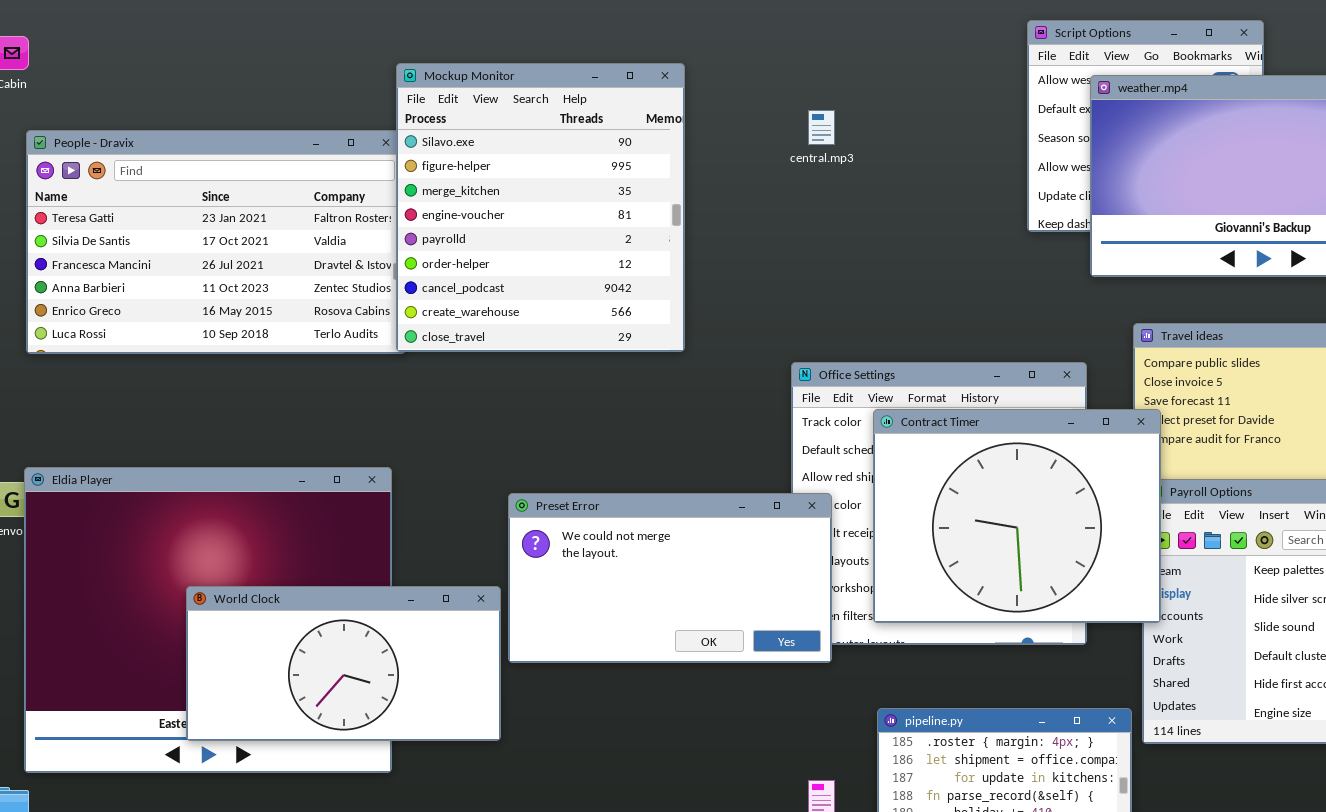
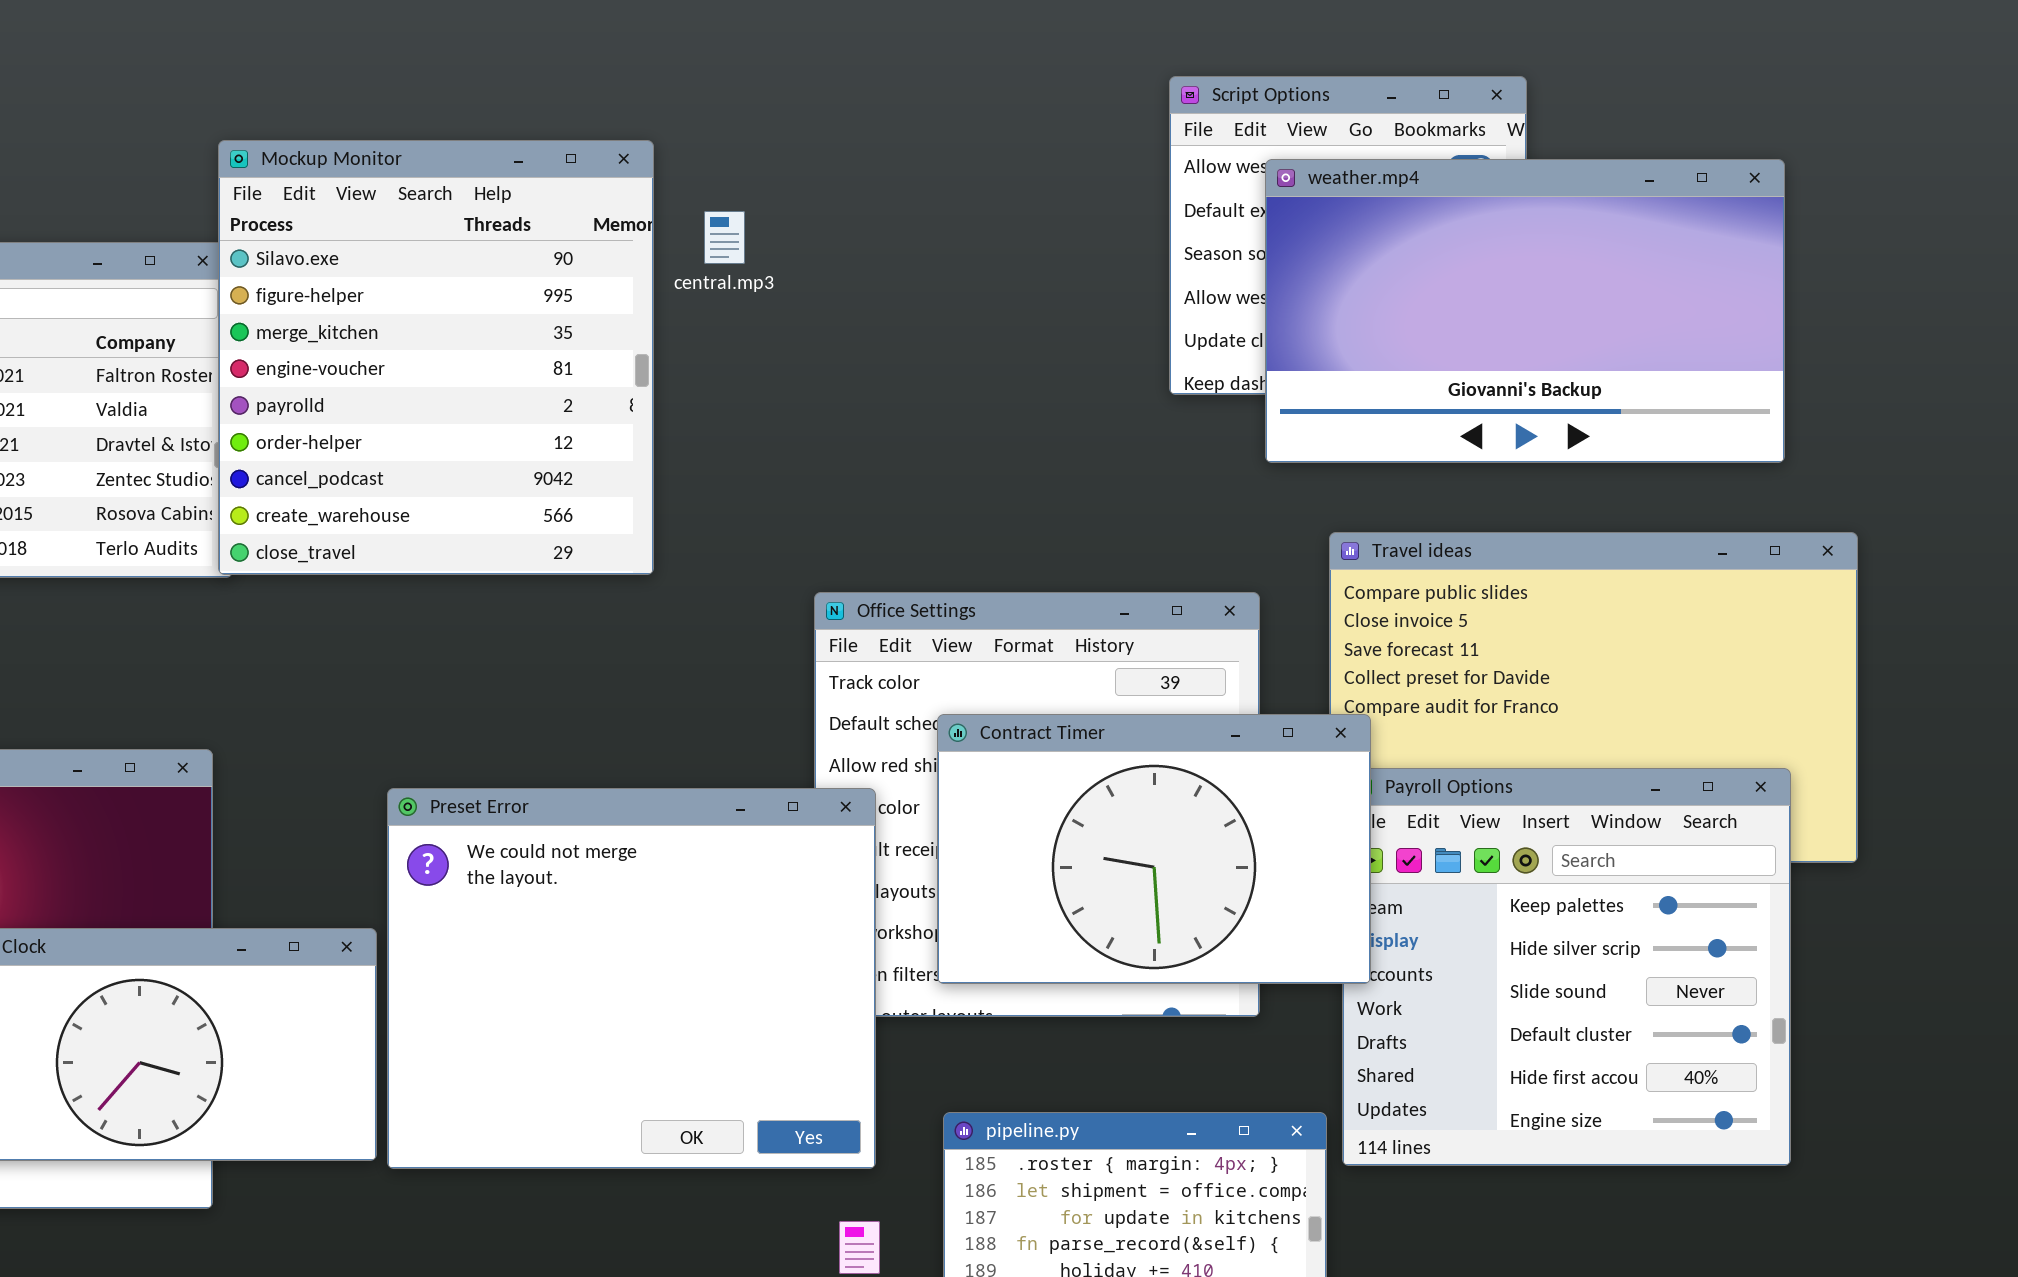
central.mp3: [808,110,835,145] -> [704,211,745,264], moved
Contract Timer: [873,409,1161,623] -> [937,714,1371,984], resized
Preset Error: [508,493,832,663] -> [387,788,876,1169], resized

